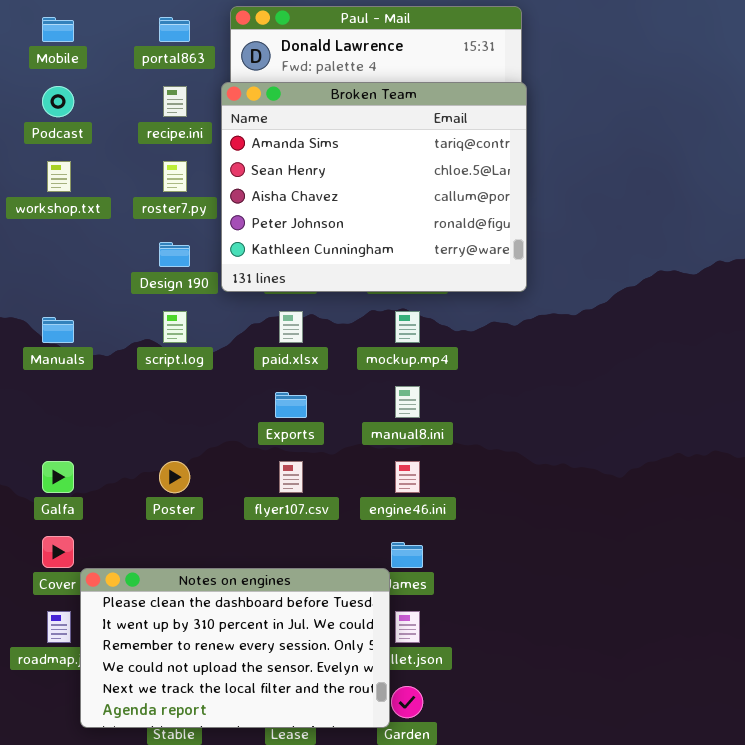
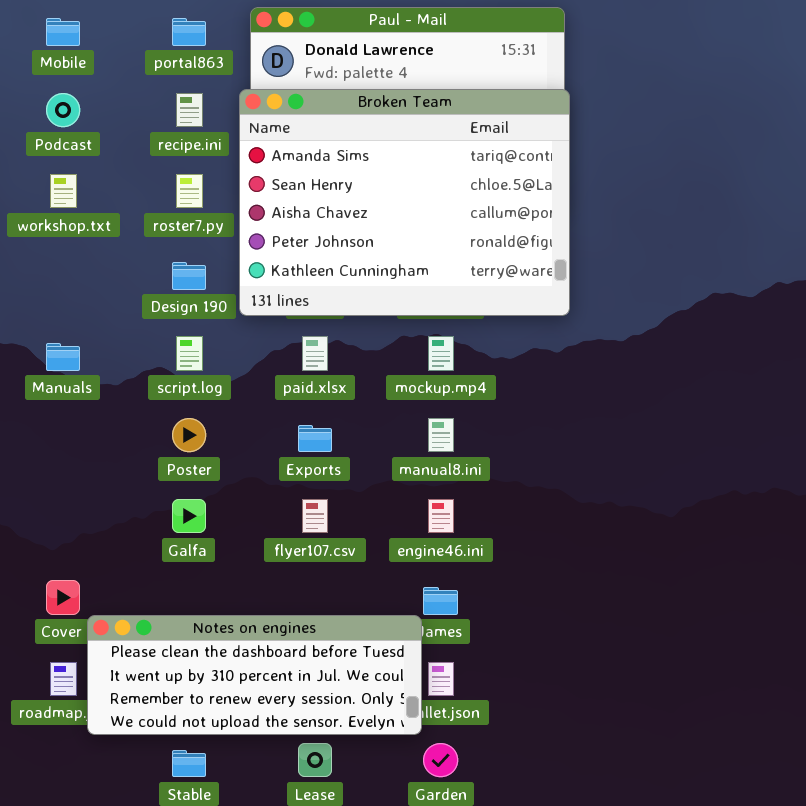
Galfa: [42,461,74,493] -> [172,499,206,533], moved
Poster: [159,461,190,493] -> [172,418,206,452], moved
Notes on engines: [80,568,390,728] -> [87,615,422,735], resized

